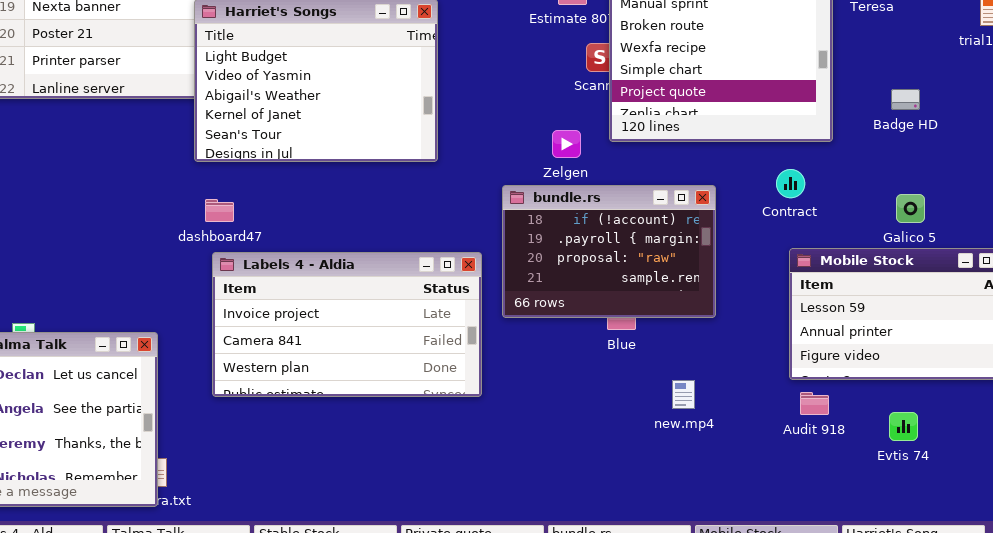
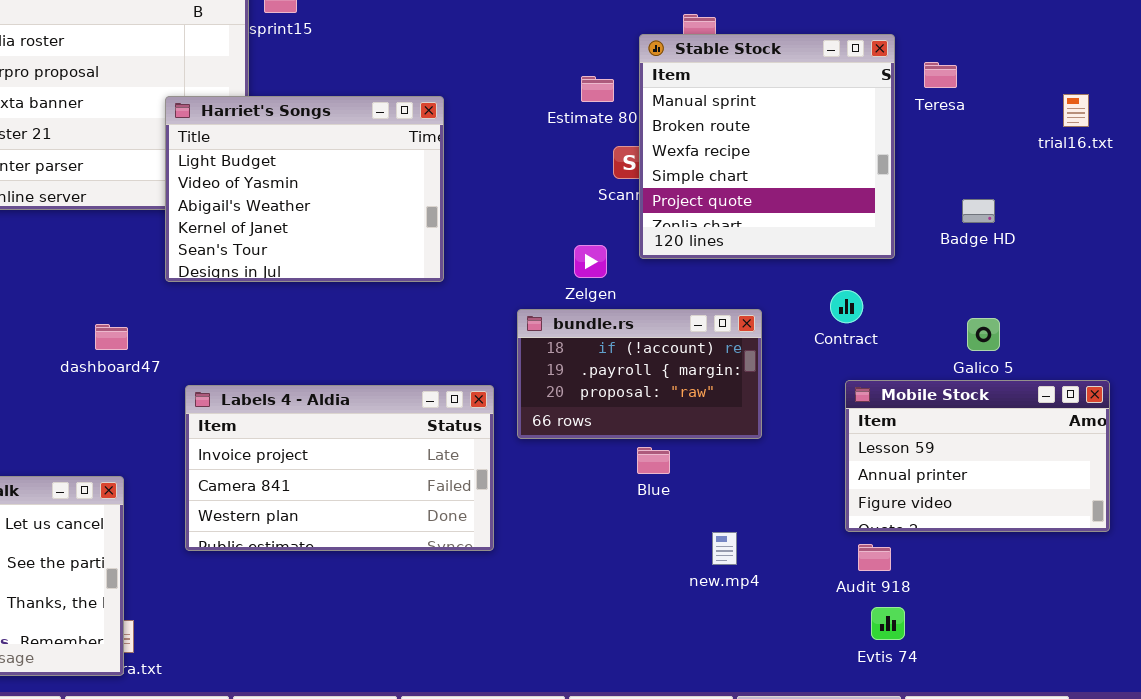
bundle.rs: [502,185,716,318] -> [517,309,762,439], resized
dashboard47: [205,199,234,222] -> [95,324,128,350], moved
Evtis 74: [889,412,918,441] -> [871,607,905,640], moved

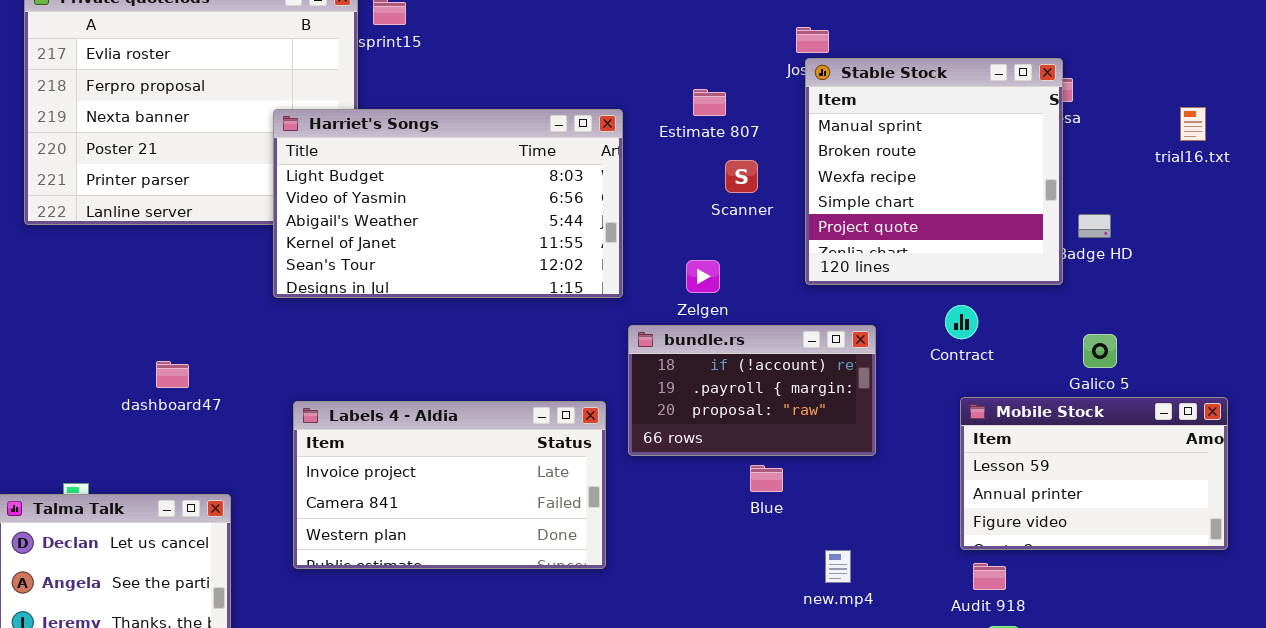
Stable Stock: [639,34,895,259] -> [805,58,1063,285], moved
Harriet's Songs: [165,96,444,282] -> [273,109,623,298], resized
dashboard47: [95,324,128,350] -> [156,361,189,388], moved

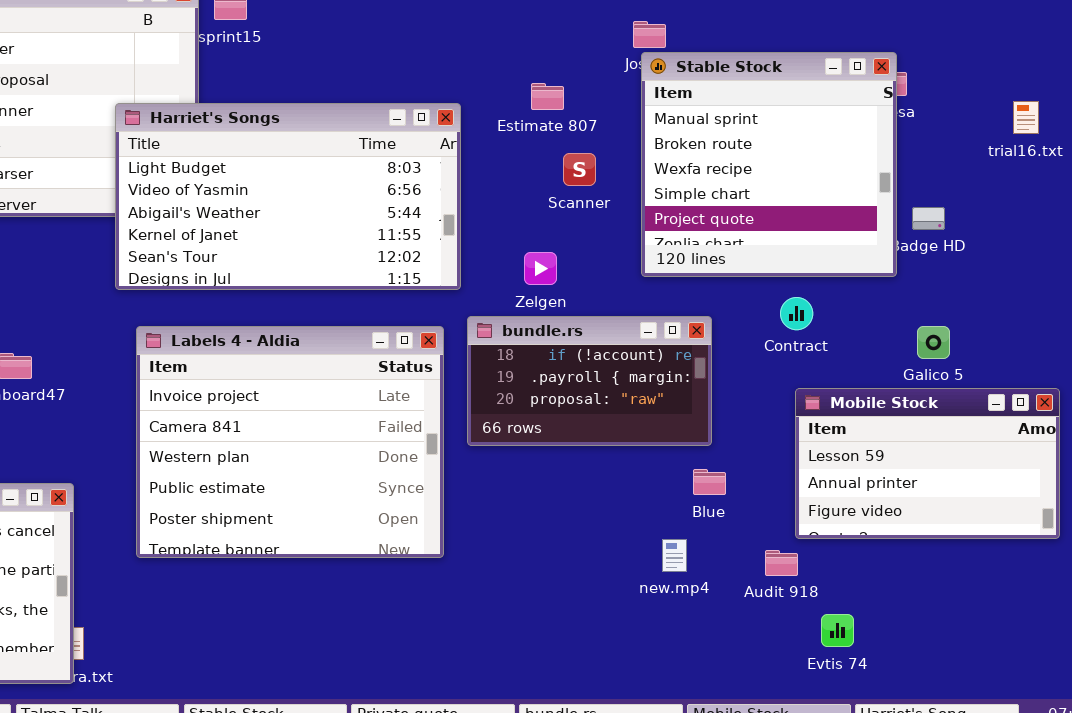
Labels 4 - Aldia: [293,401,606,569] -> [136,326,444,558], resized
Blue: [750,465,783,492] -> [693,469,726,495], moved
Audit 918: [973,563,1006,590] -> [765,550,798,576], moved

